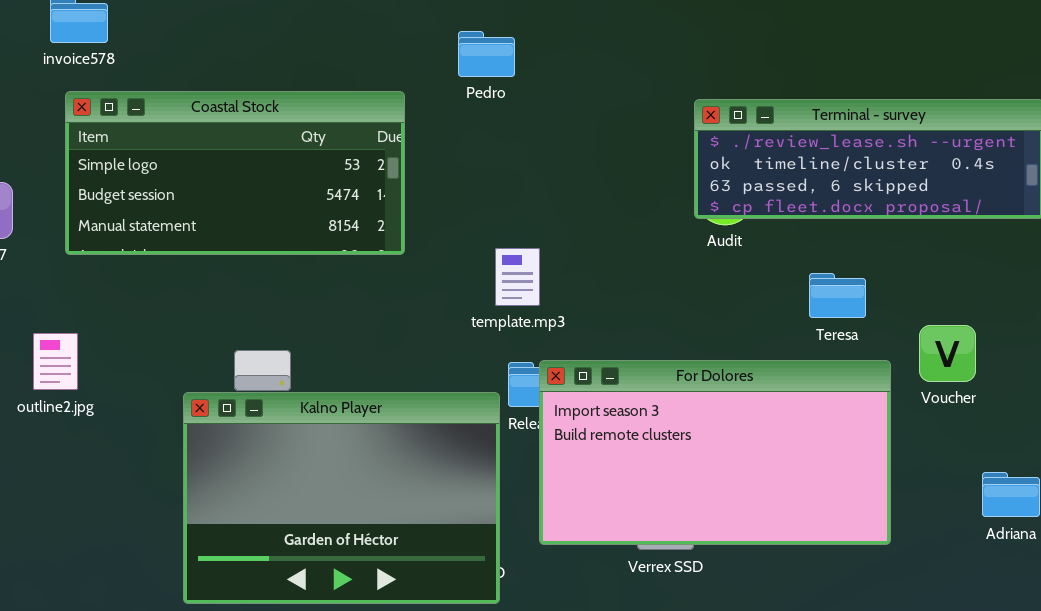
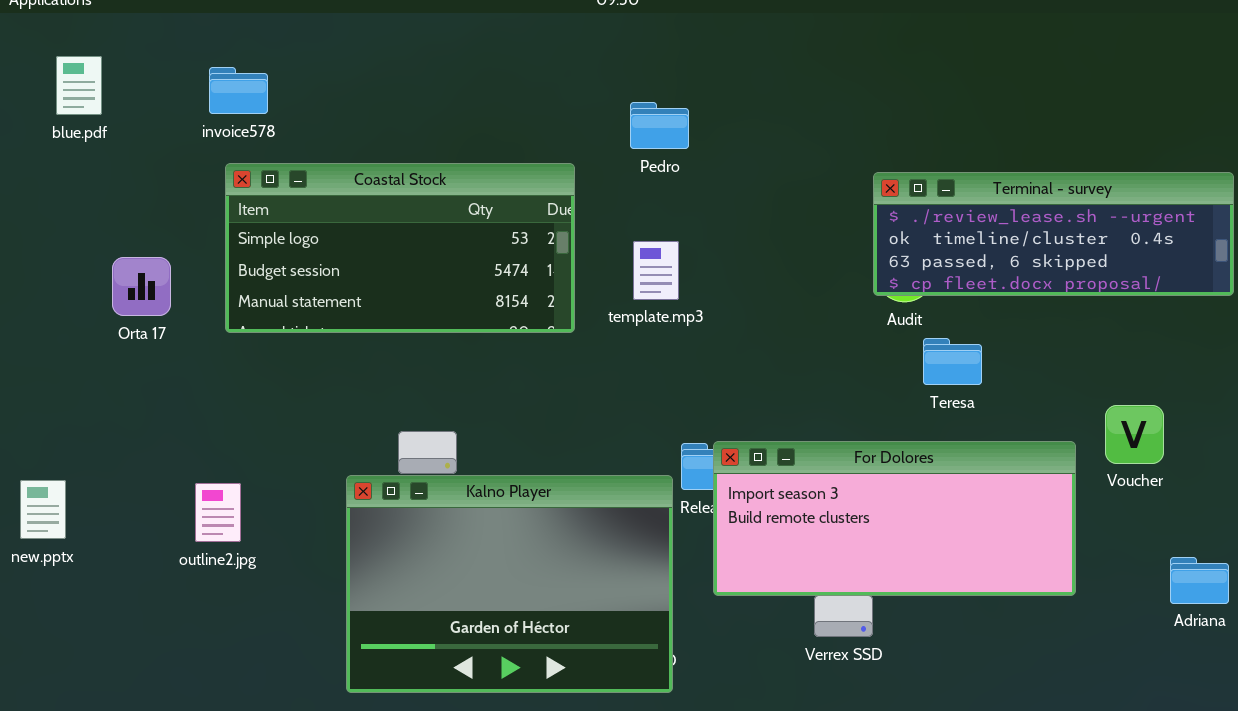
template.mp3: [495,248,540,306] -> [633,241,679,300], moved
Teresa: [809,273,866,318] -> [923,338,982,385], moved
outline2.jpg: [33,333,78,390] -> [195,483,241,542], moved
For Dolores: [539,360,891,545] -> [713,441,1076,596], resized

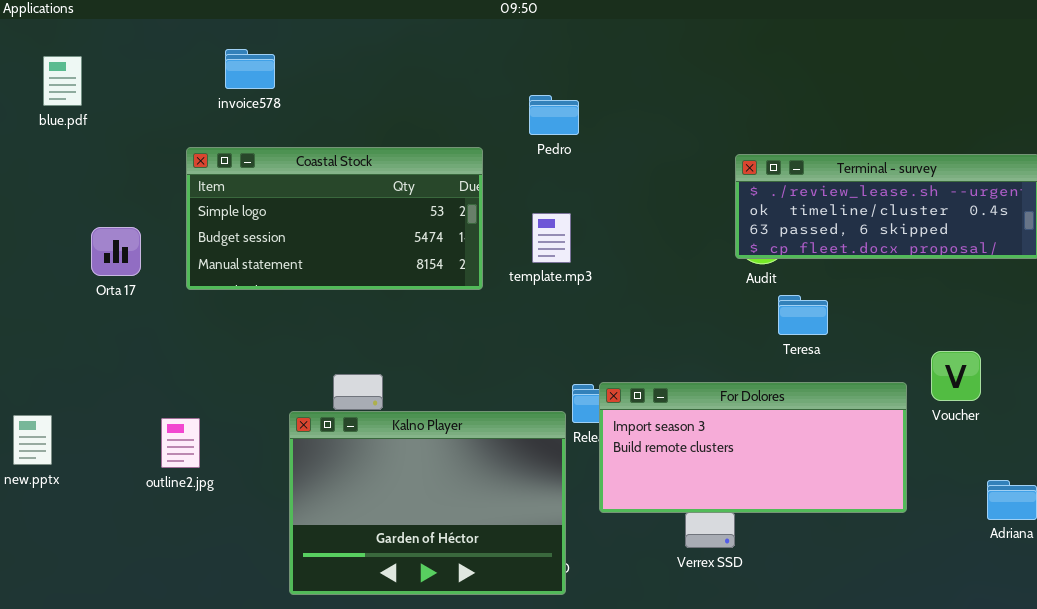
invoice578: [209,67,268,114] -> [225,49,275,89], moved

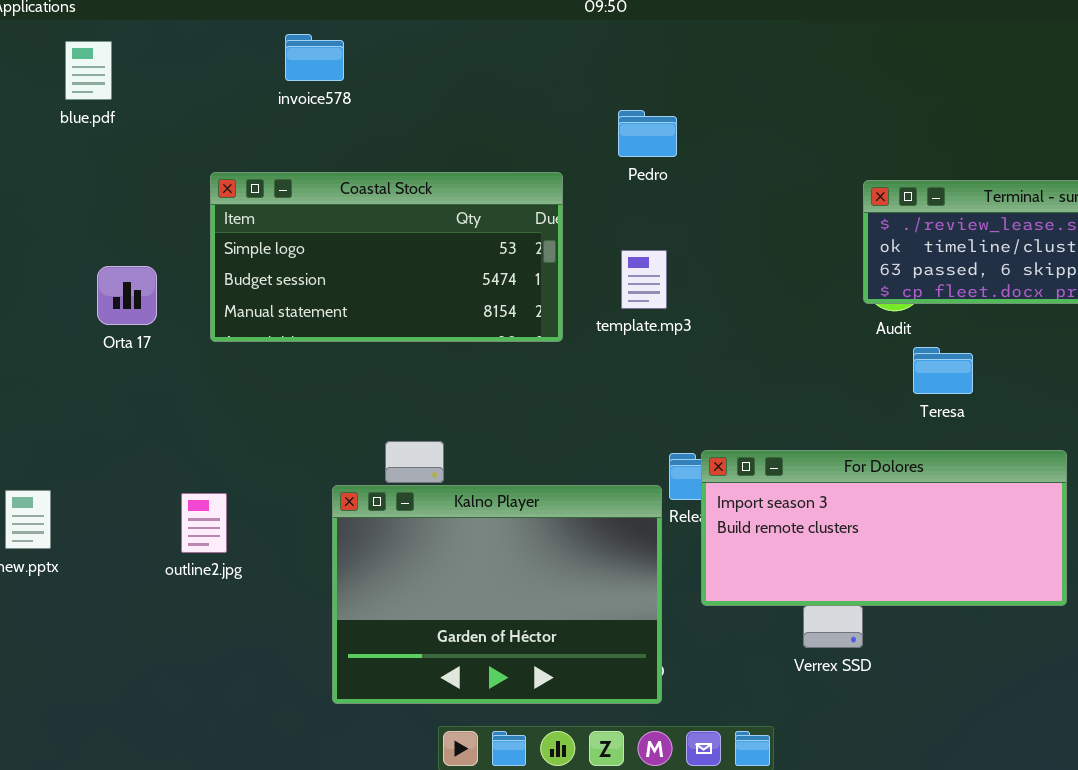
invoice578: [225,49,275,89] -> [285,34,344,81], moved
blue.pdf: [43,56,82,106] -> [65,41,112,100], moved

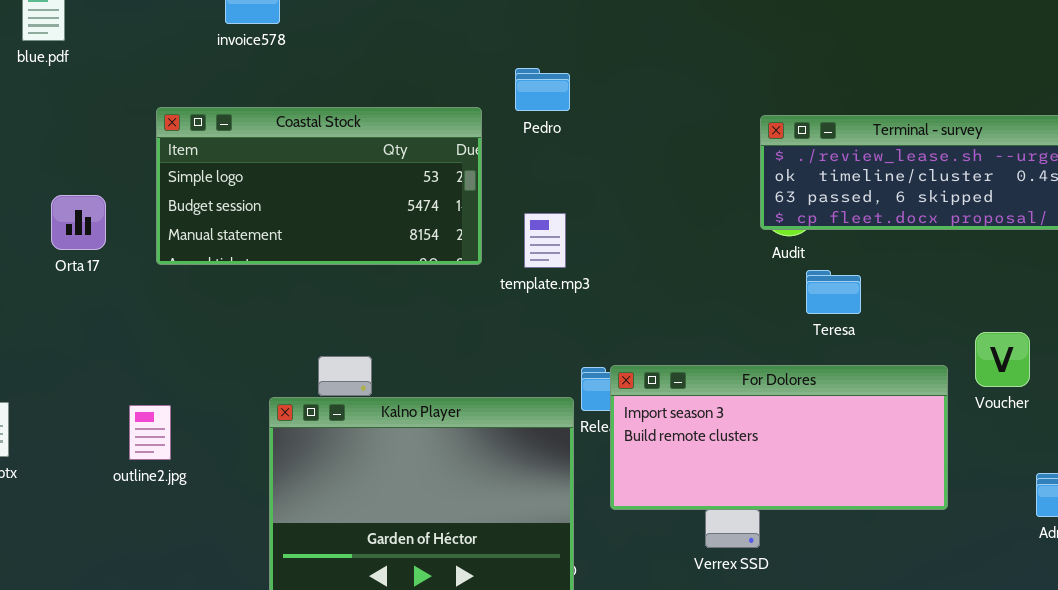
Pedro: [618,110,677,157] -> [515,68,570,111], moved
template.mp3: [621,250,667,309] -> [524,213,566,268], moved

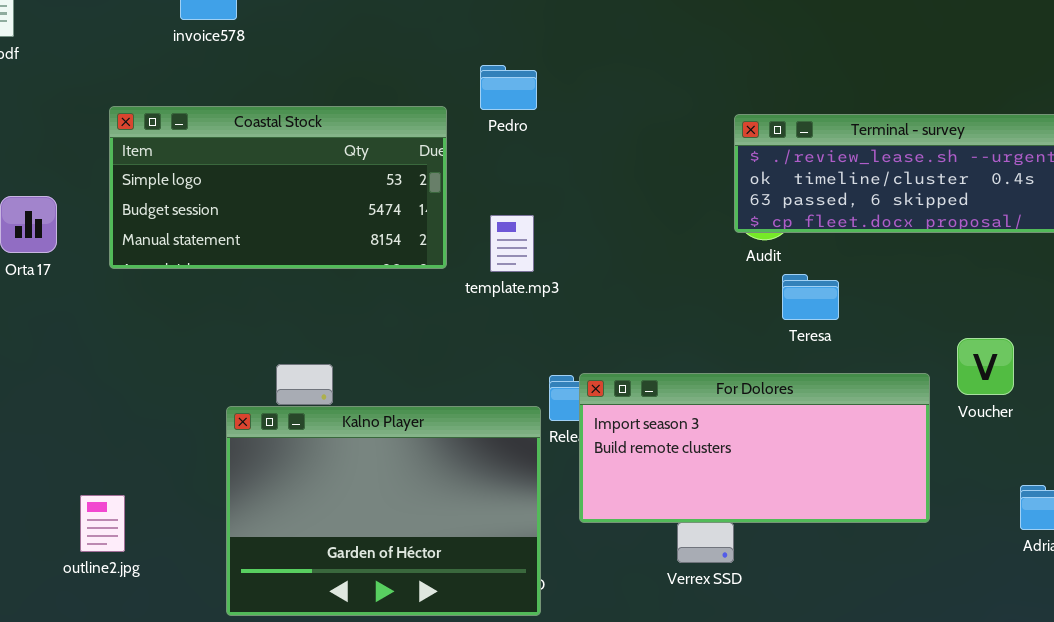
outline2.jpg: [129,405,171,460] -> [80,495,125,552], moved

